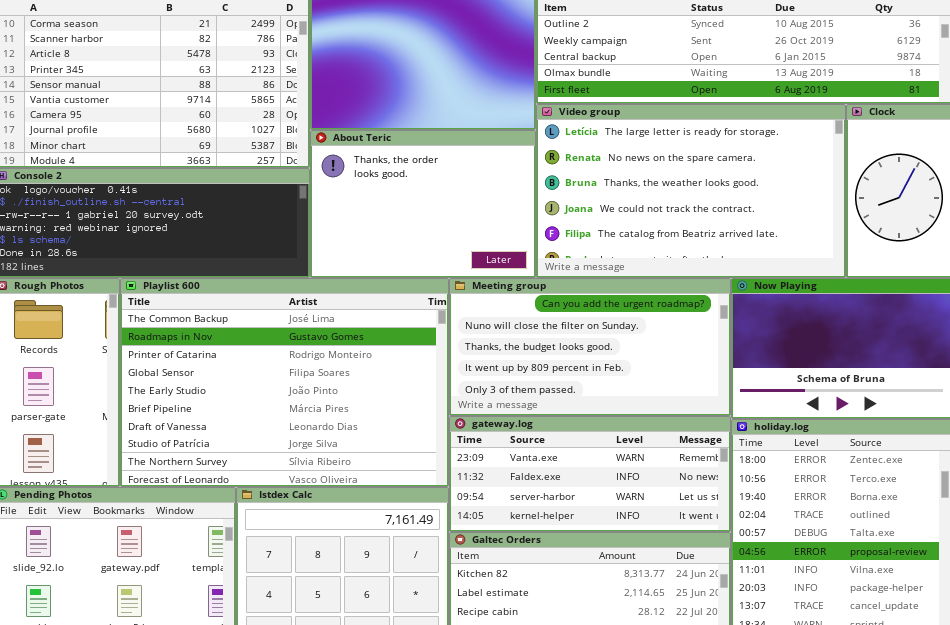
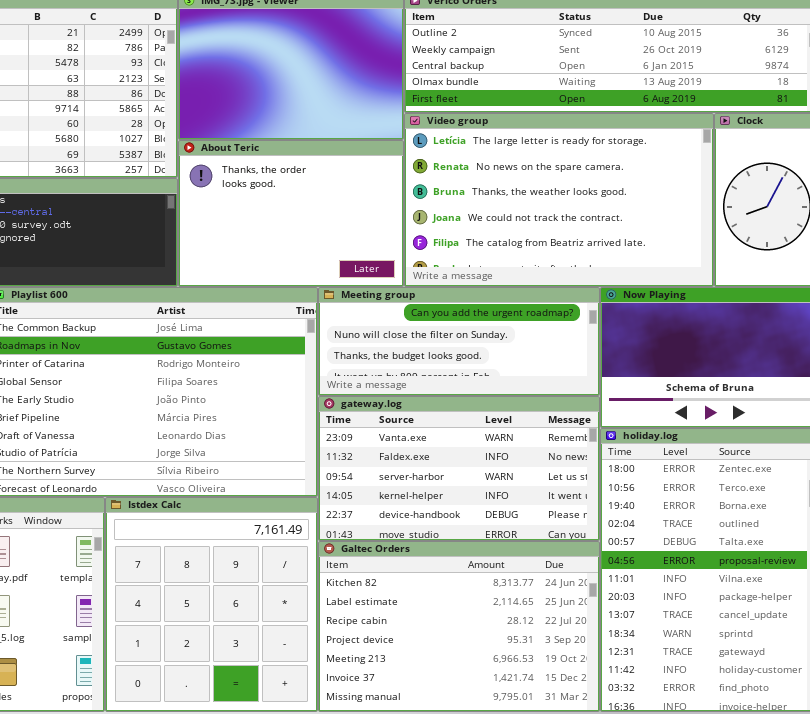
Meeting group: [449,278,731,416] -> [318,287,600,396], resized
gateway.log: [449,416,731,532] -> [318,396,600,541], resized

